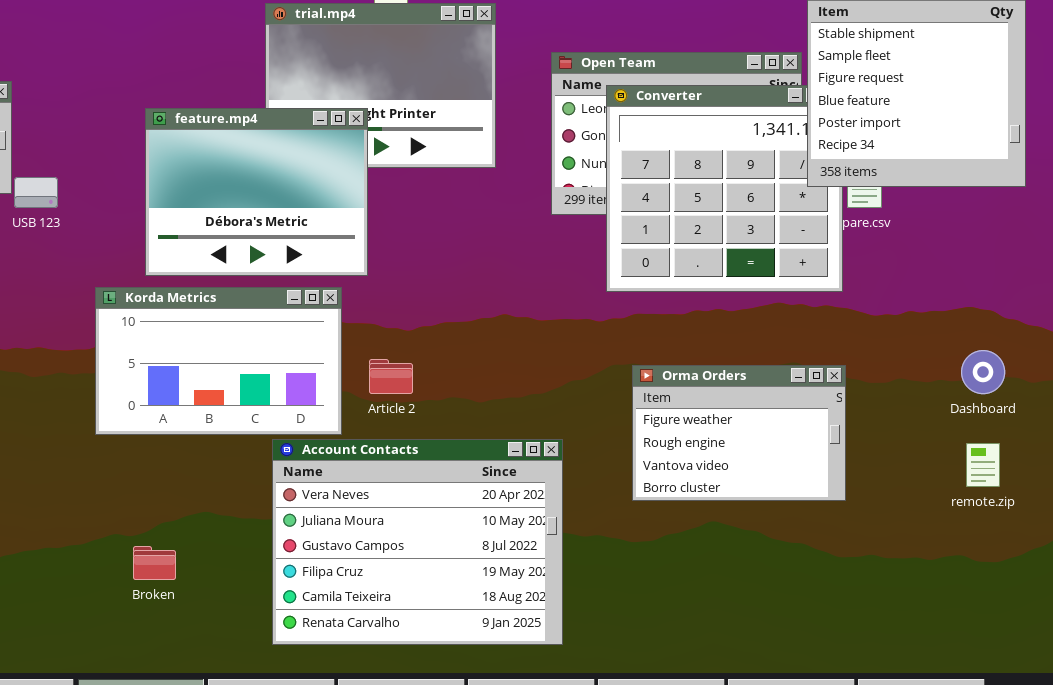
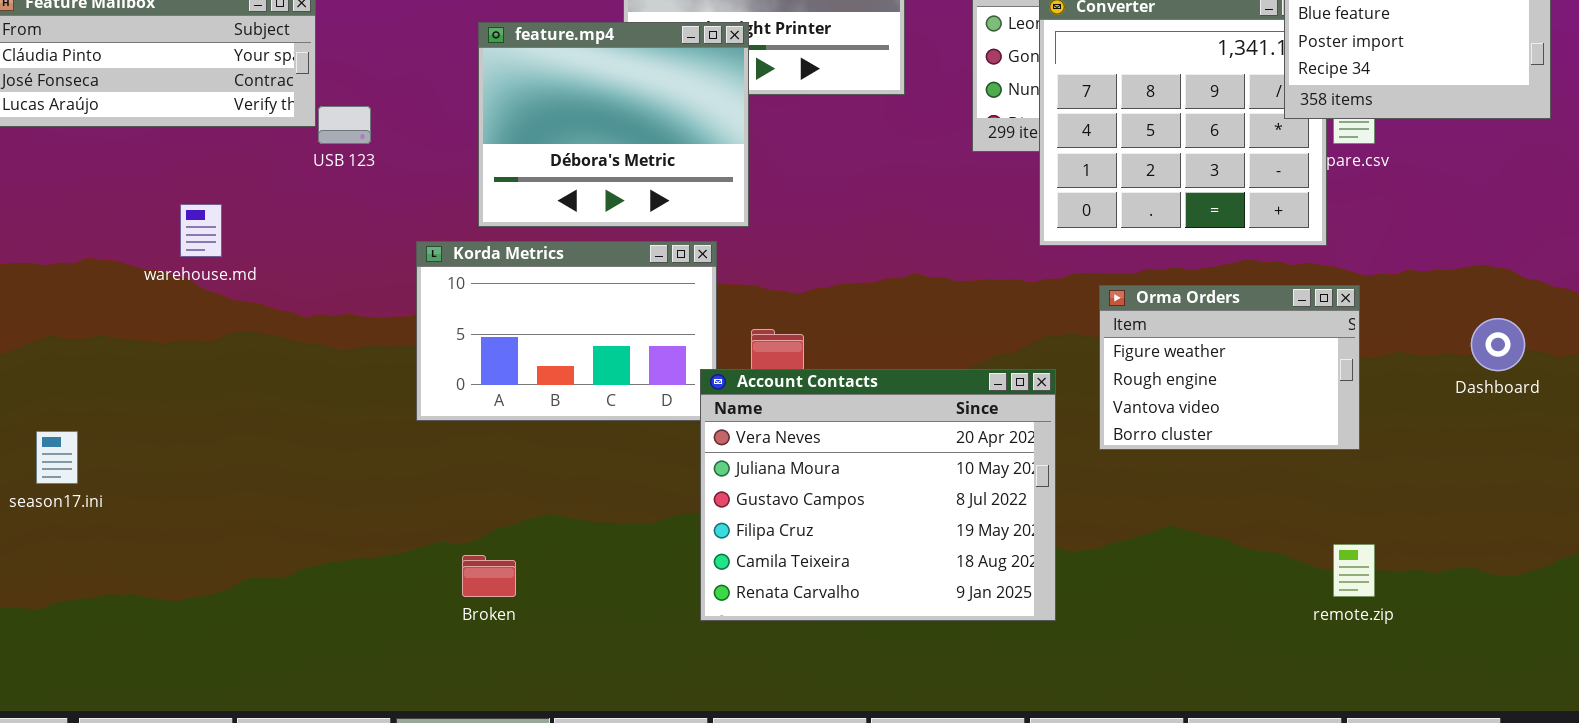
Orma Orders: [632,365,846,501] -> [1099,285,1360,450], moved
Account Contacts: [272,439,563,645] -> [700,369,1056,621], moved
remote.zip: [966,443,1000,487] -> [1333,544,1375,597], moved

